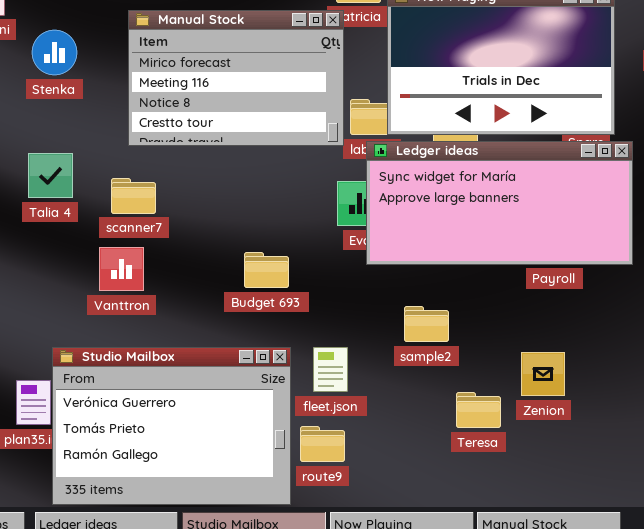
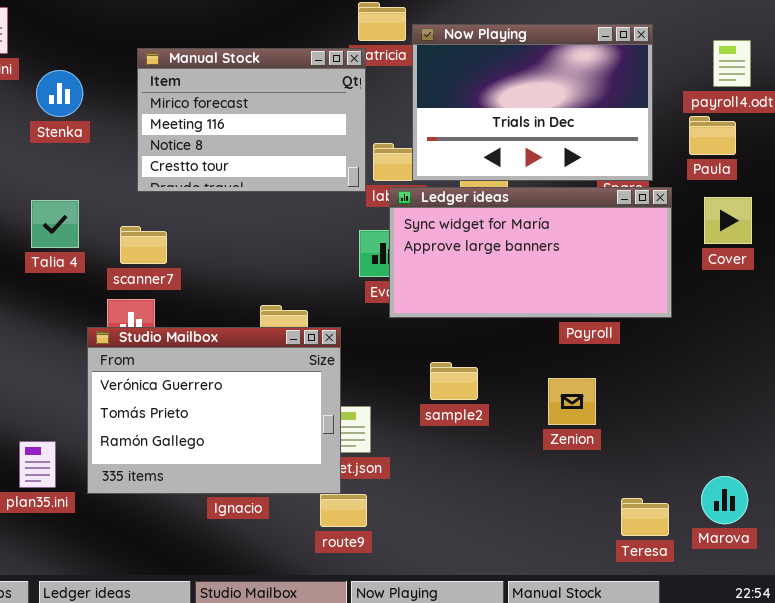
Studio Mailbox: [52,347,291,505] -> [87,327,341,494], moved
Zenion: [521,352,565,396] -> [548,378,596,425], moved
Teresa: [456,392,501,428] -> [621,498,669,536], moved

